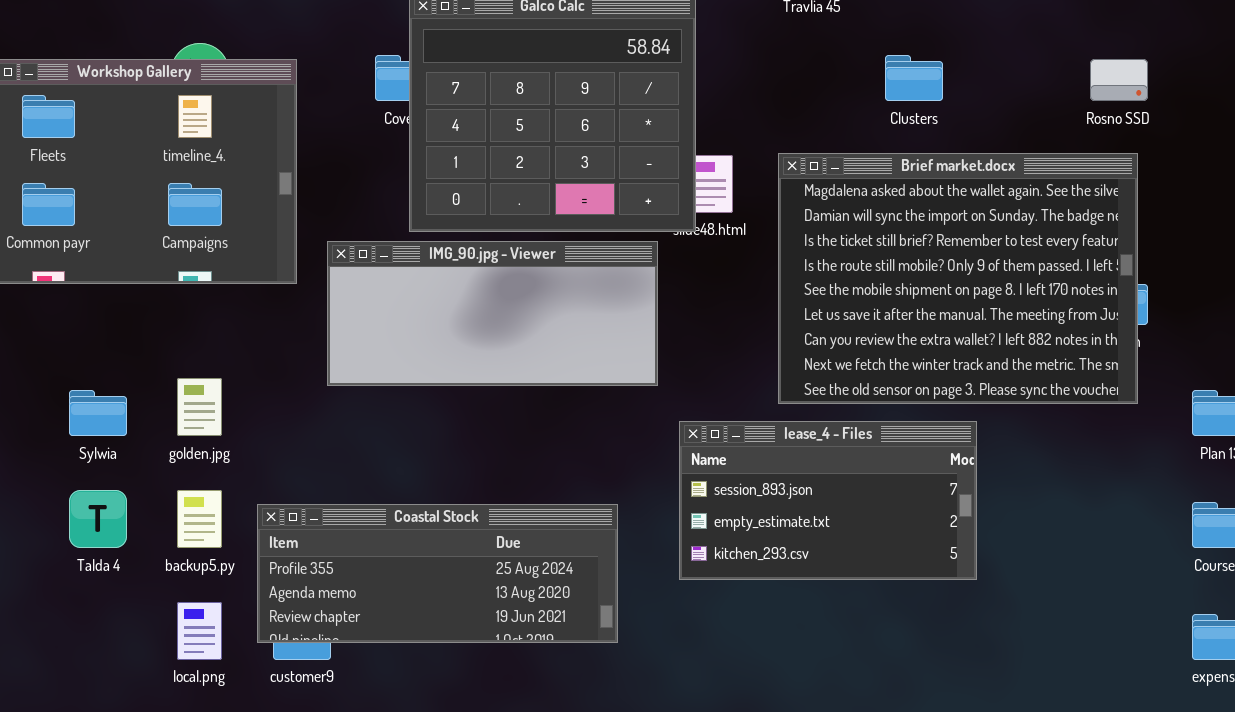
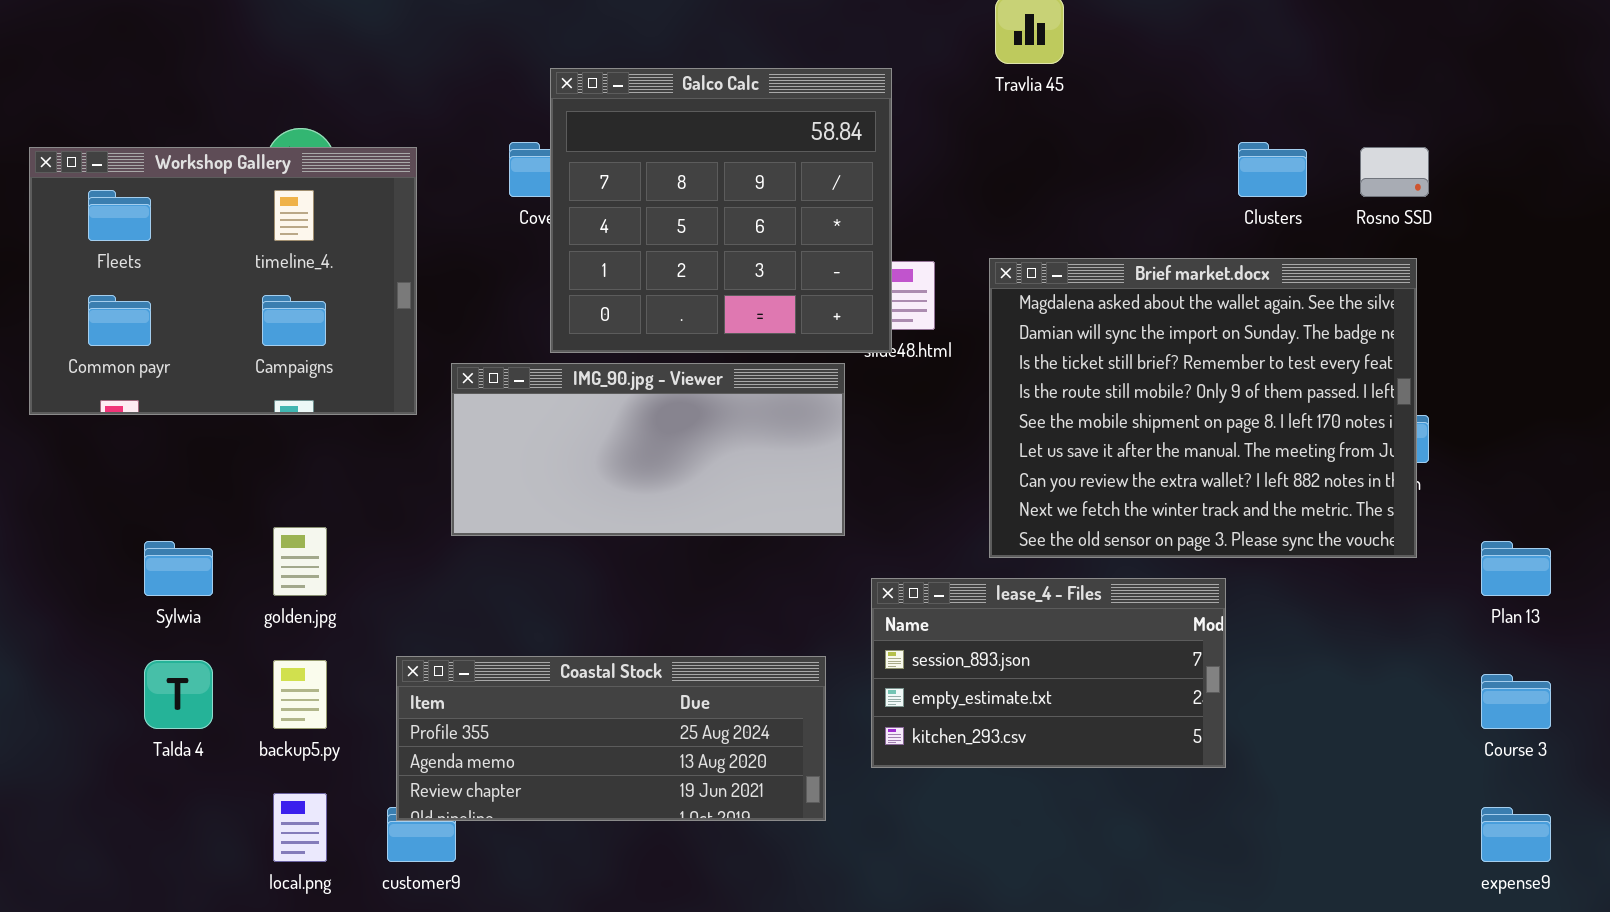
Clusters: [885,55,943,101] -> [1238,142,1307,197], moved
Coastal Stock: [257,504,618,643] -> [396,656,826,821], moved

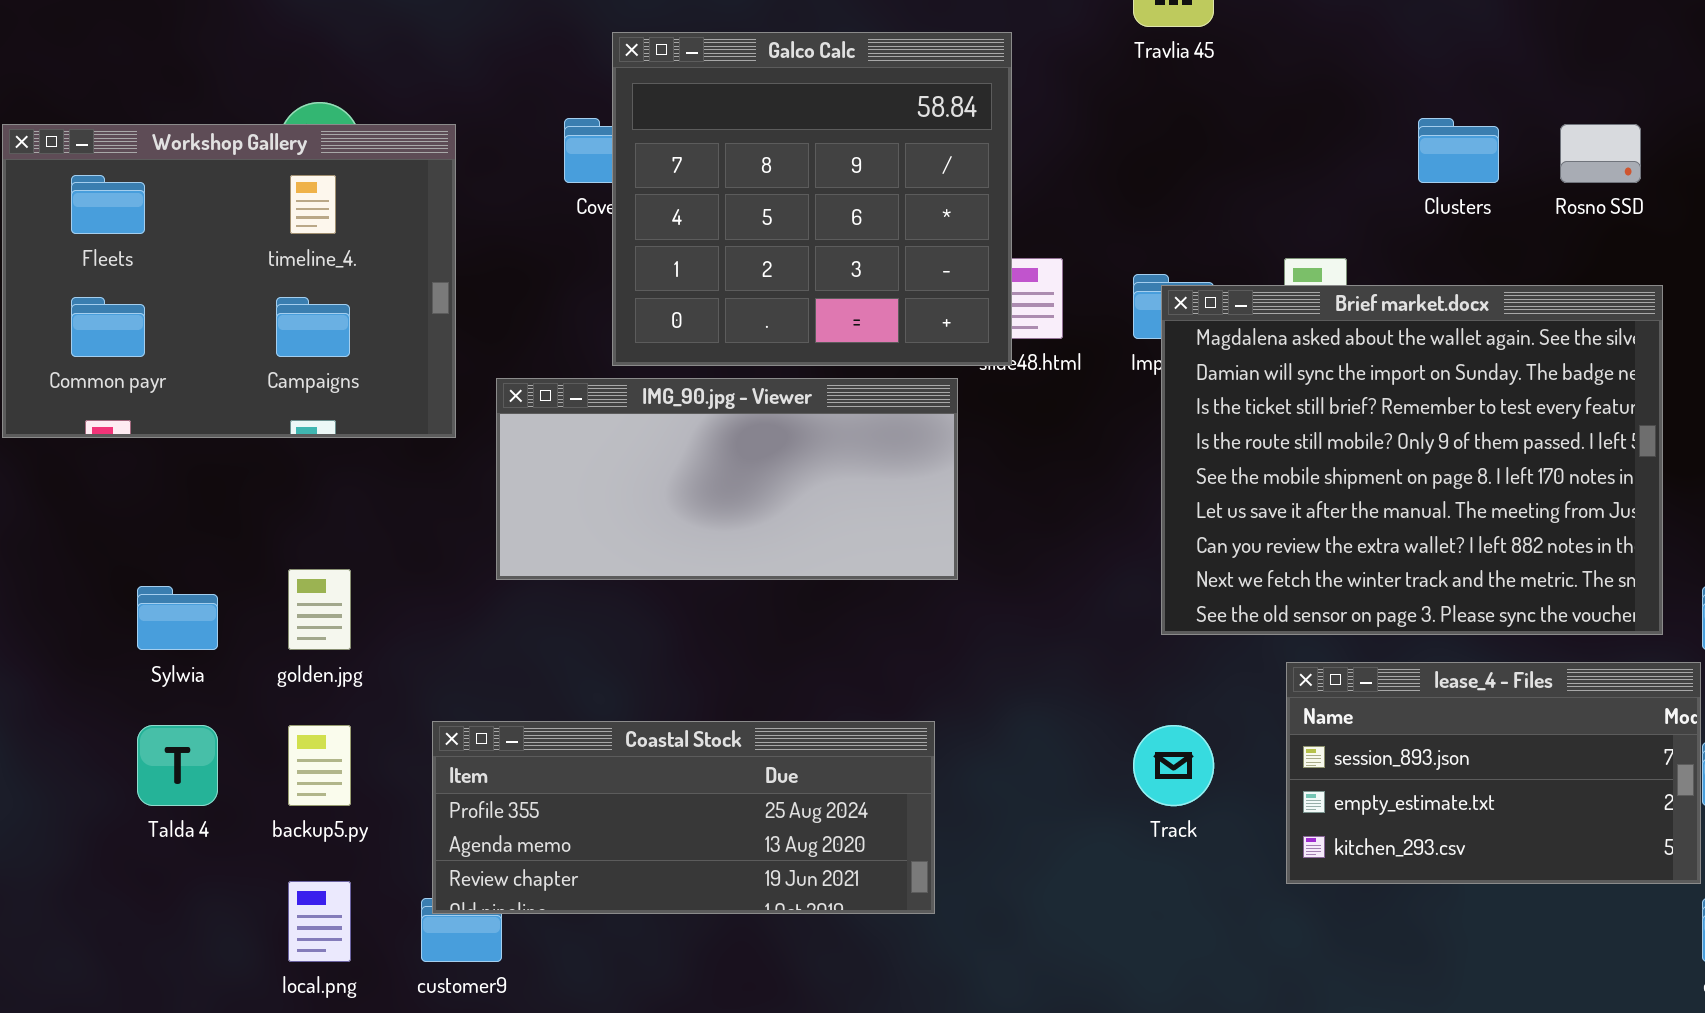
Brief market.docx: [989,258,1417,558] -> [1161,285,1663,635], moved
lease_4 - Files: [871,578,1226,768] -> [1286,662,1701,884], moved

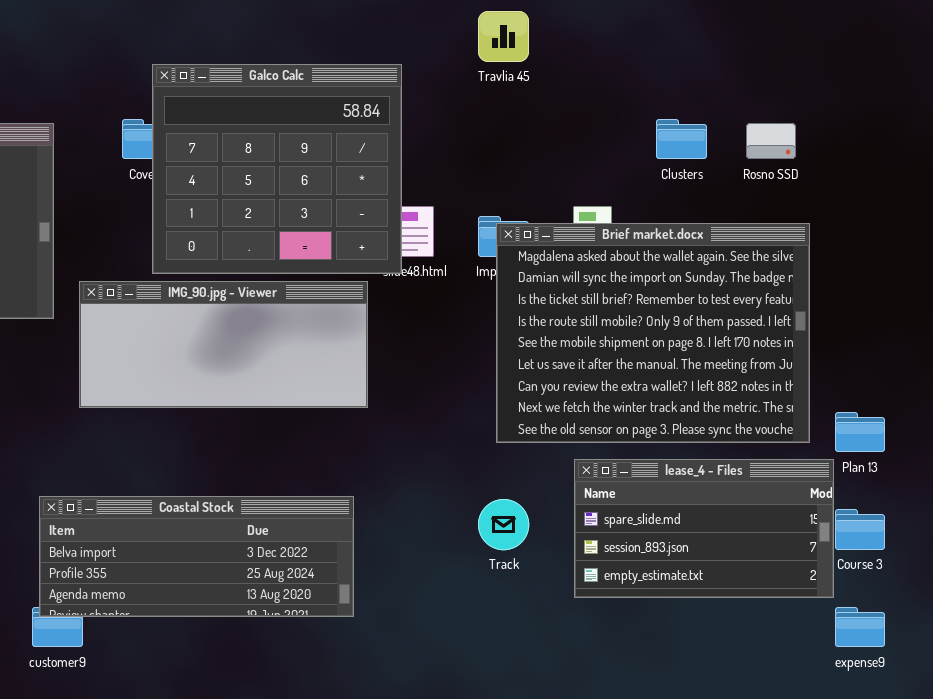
lease_4 - Files: [1286,662,1701,884] -> [574,459,834,598], scrolled up 1 row
Coastal Stock: [432,721,935,914] -> [39,496,354,617], scrolled up 1 row

